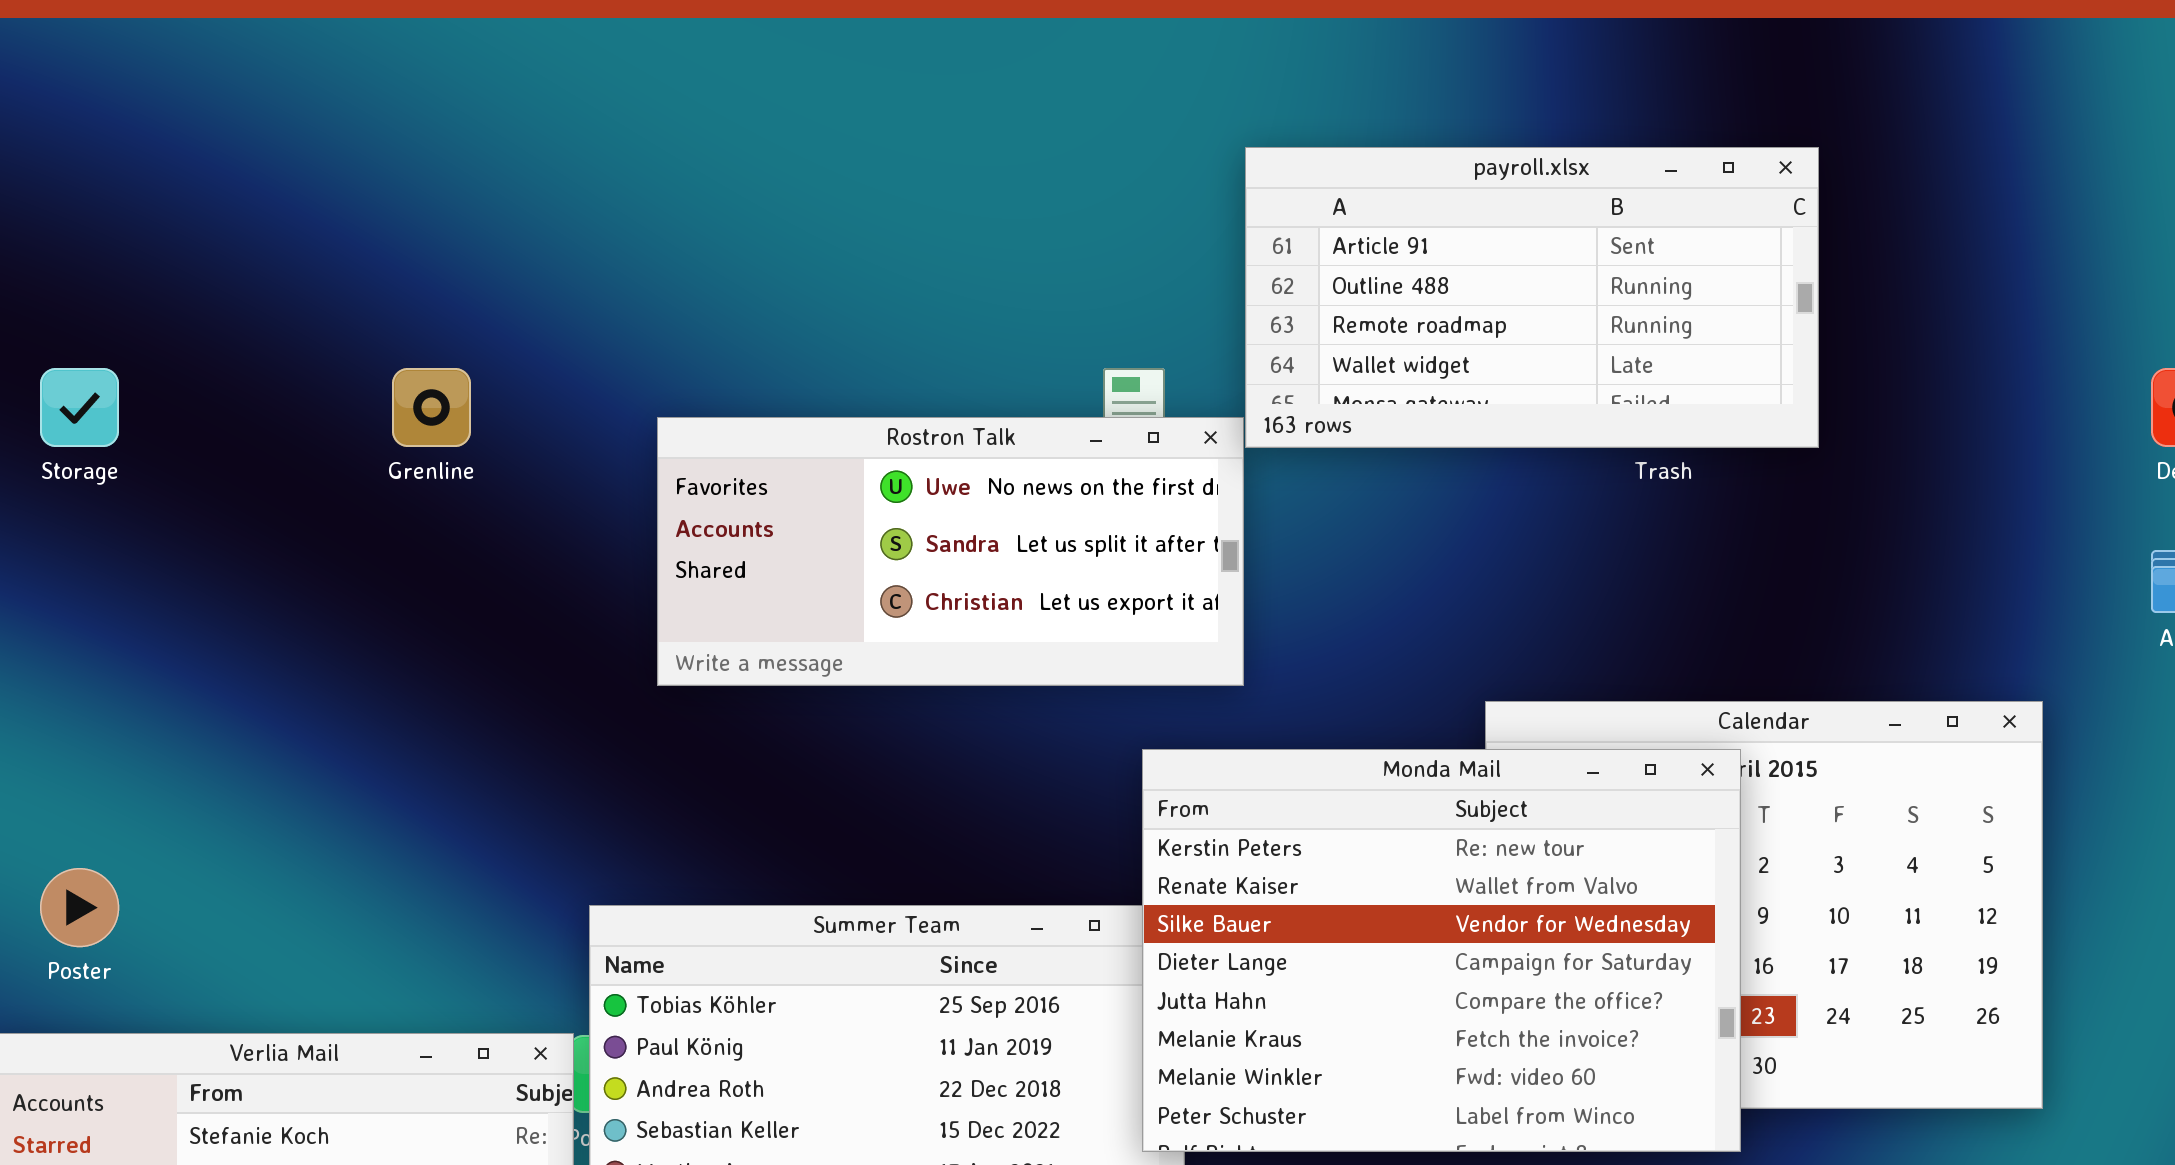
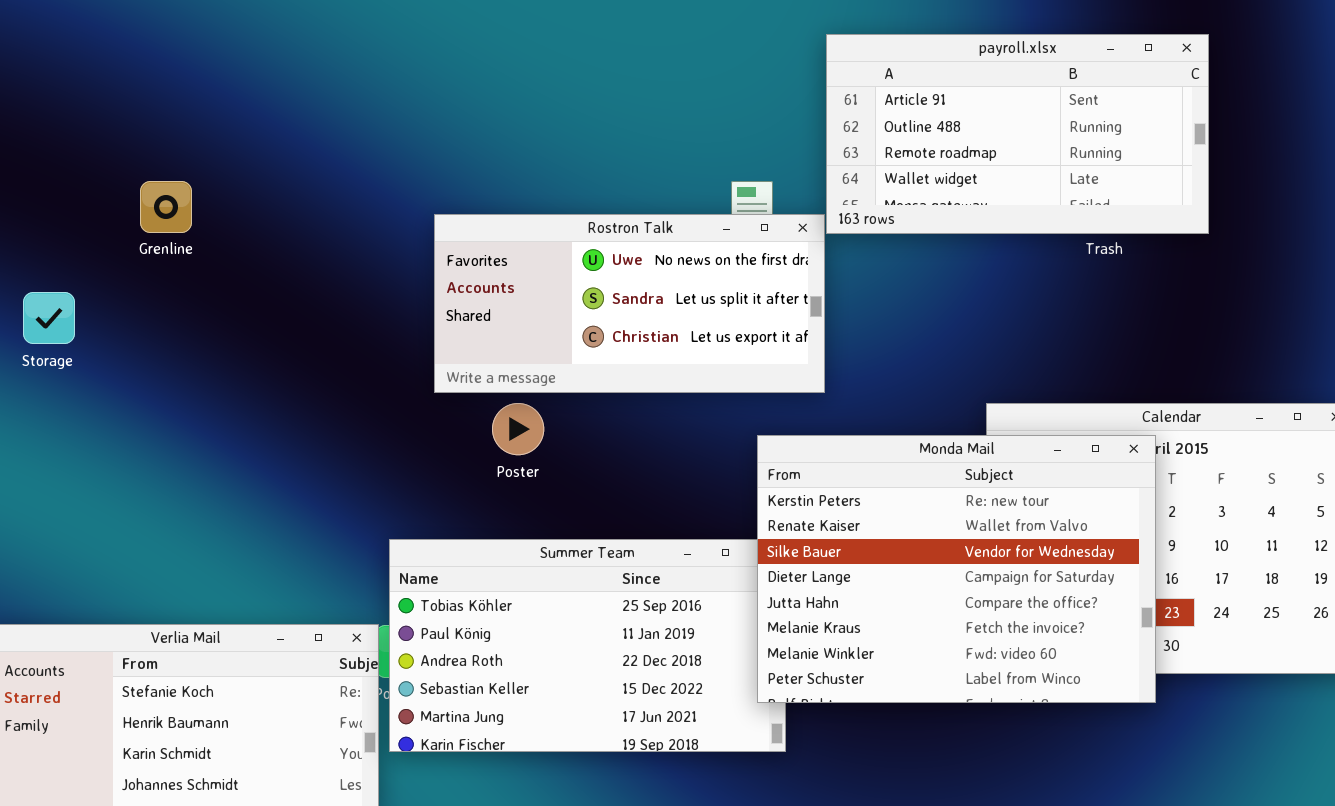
Storage: [40,368,119,447] -> [23,292,75,344], moved
Grenline: [392,368,471,447] -> [140,181,192,233], moved
Poster: [40,868,119,947] -> [492,403,544,455], moved

